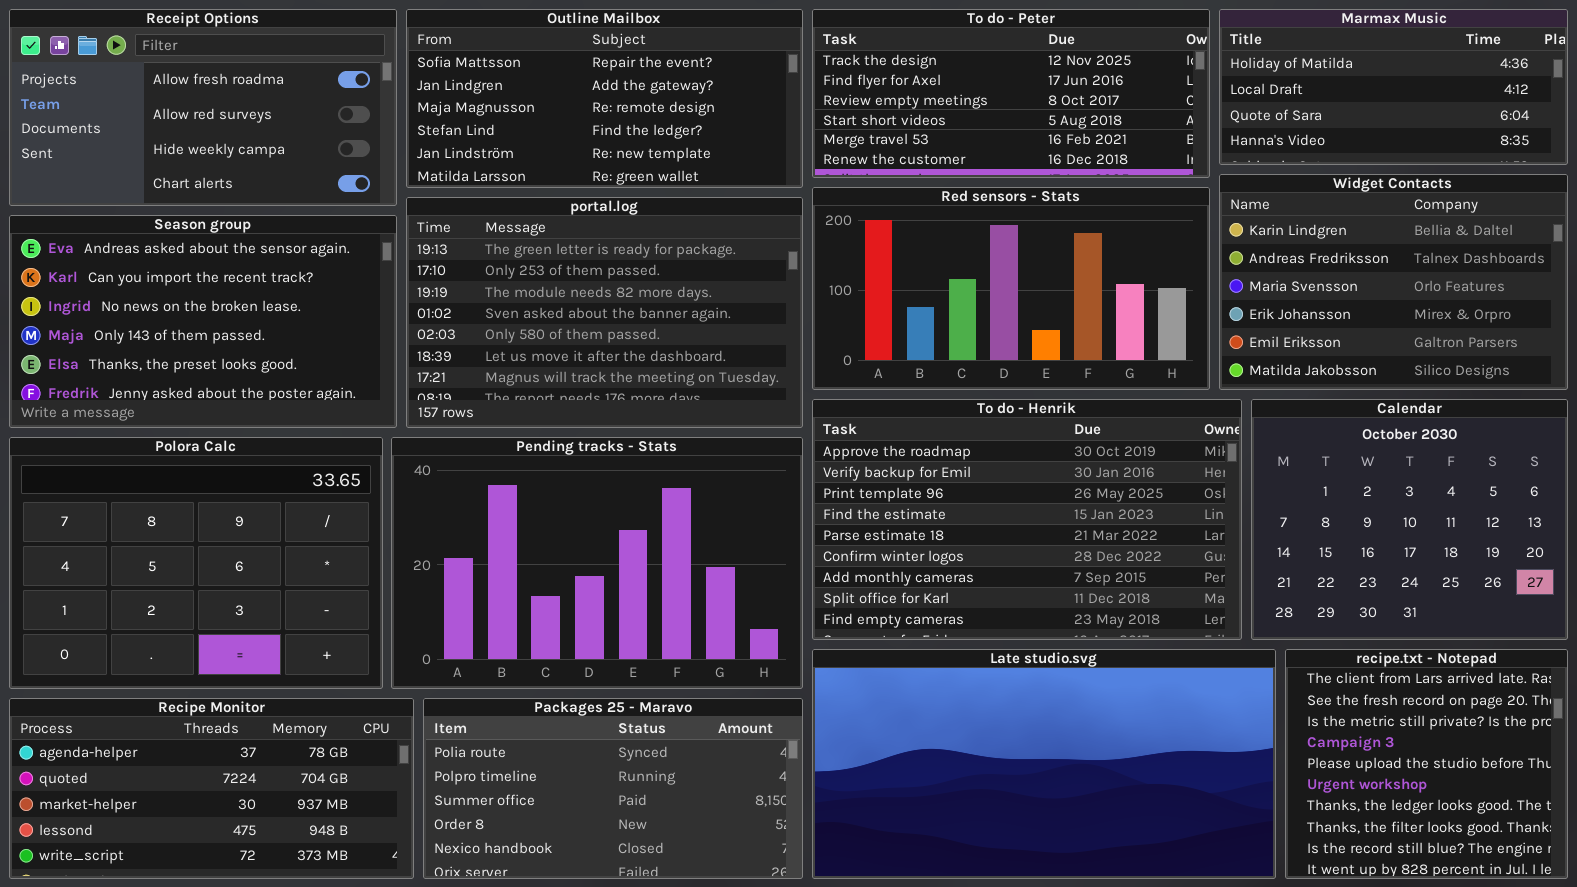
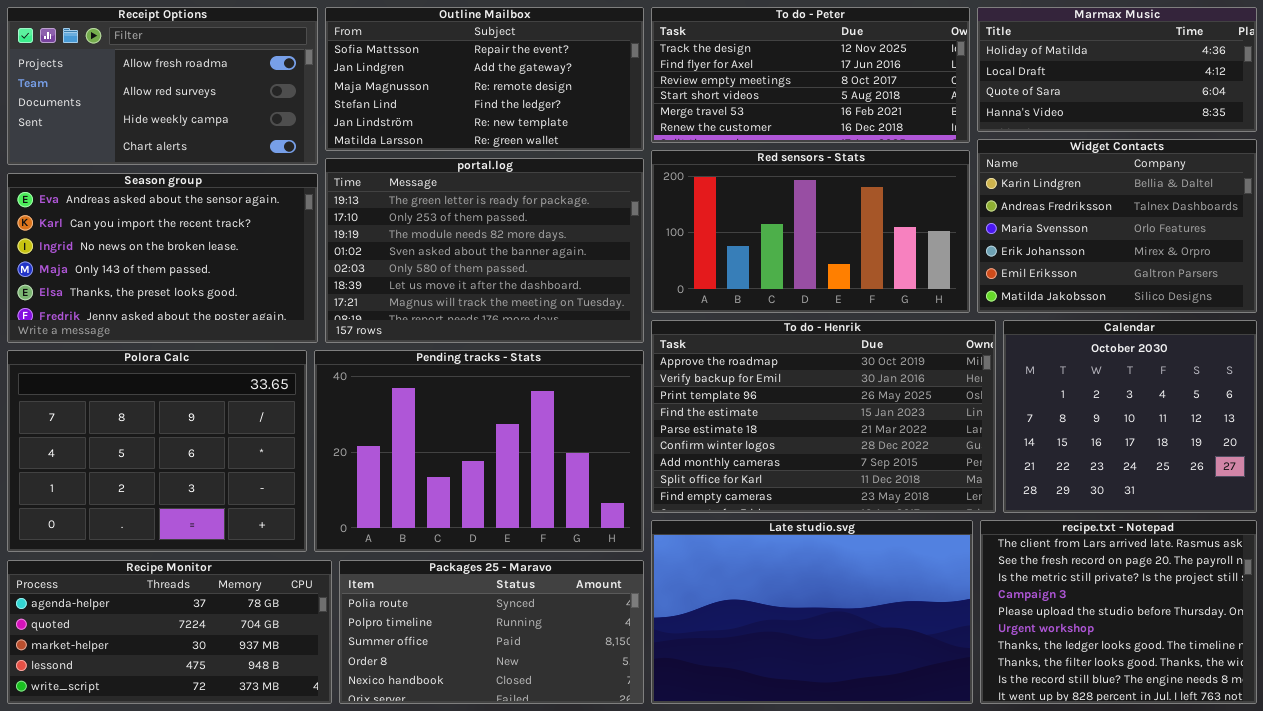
Late studio.svg: [812,649,1276,879] -> [651,520,973,704], resized
recipe.txt - Notepad: [1285,649,1568,879] -> [980,520,1257,704], resized

